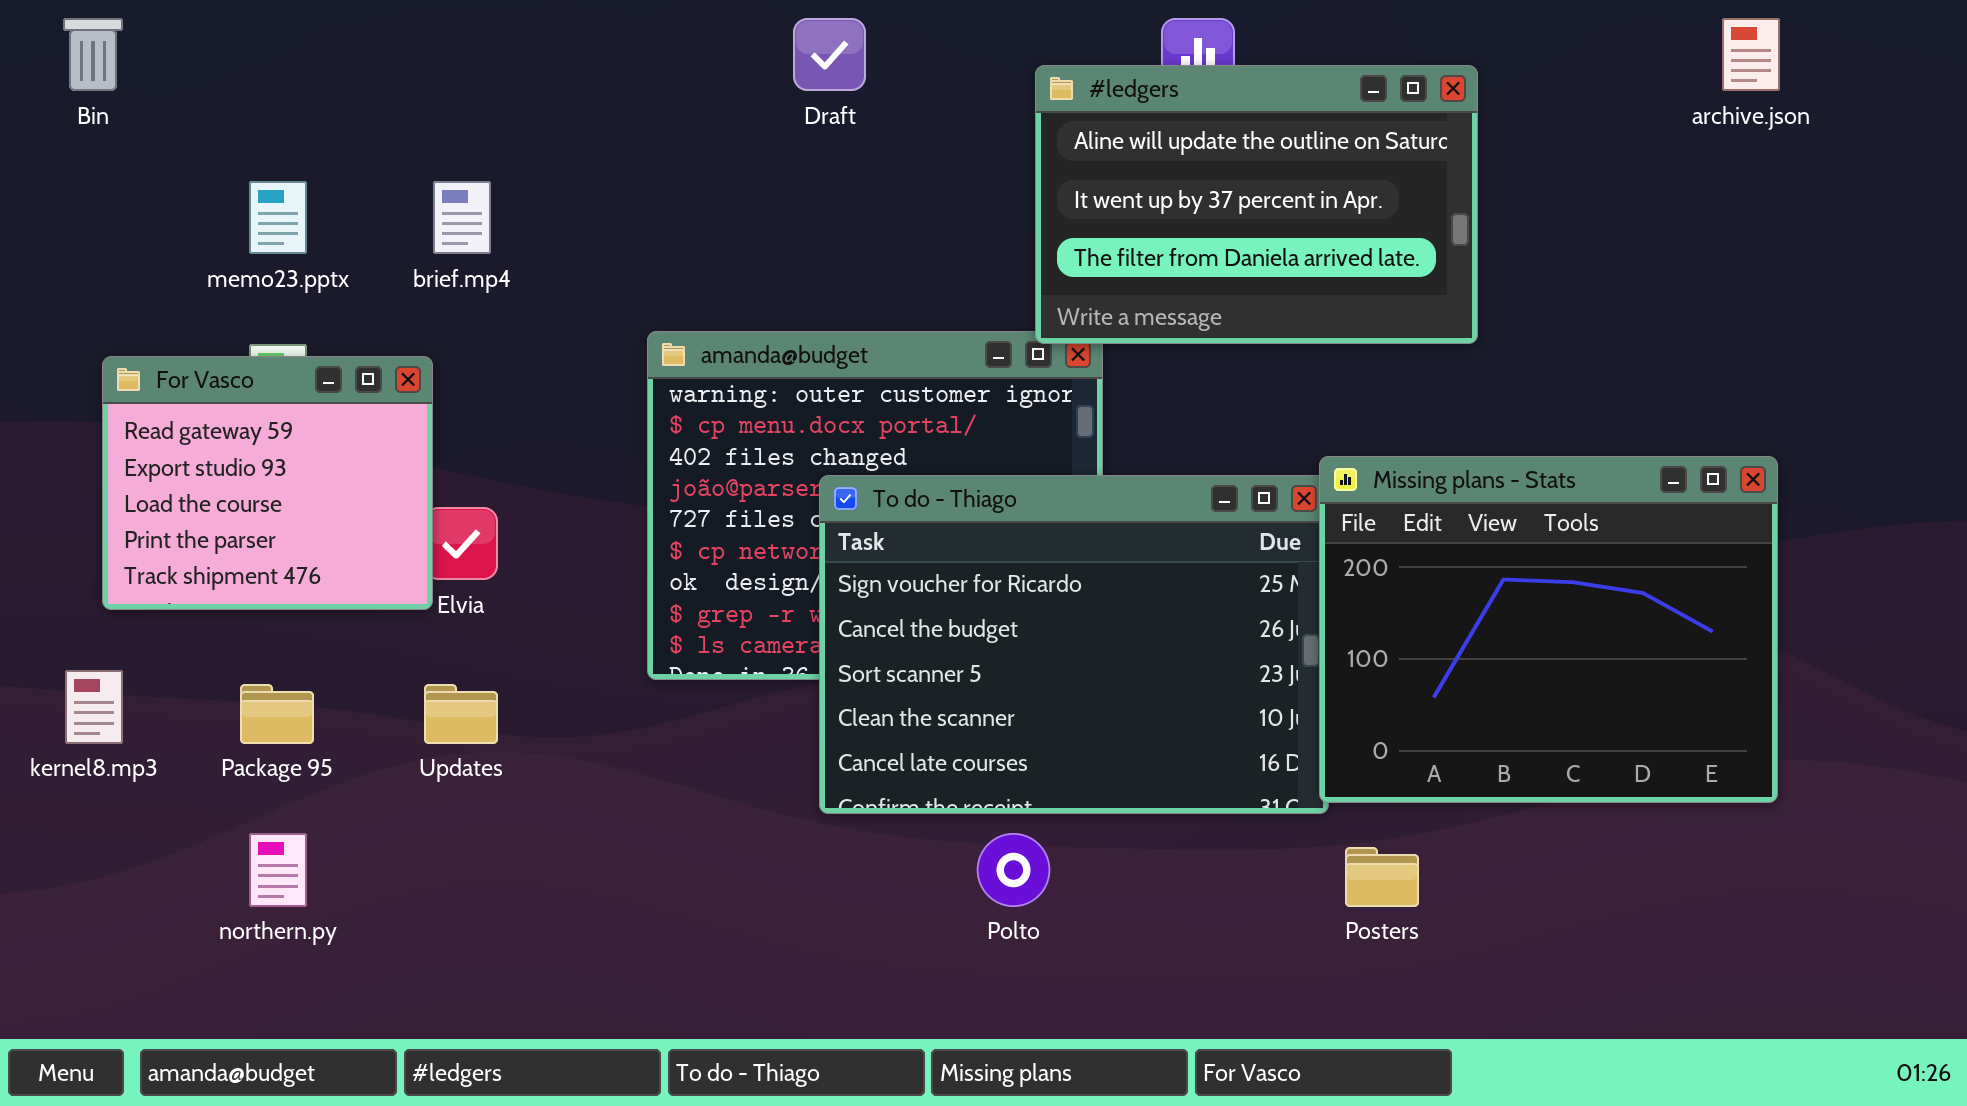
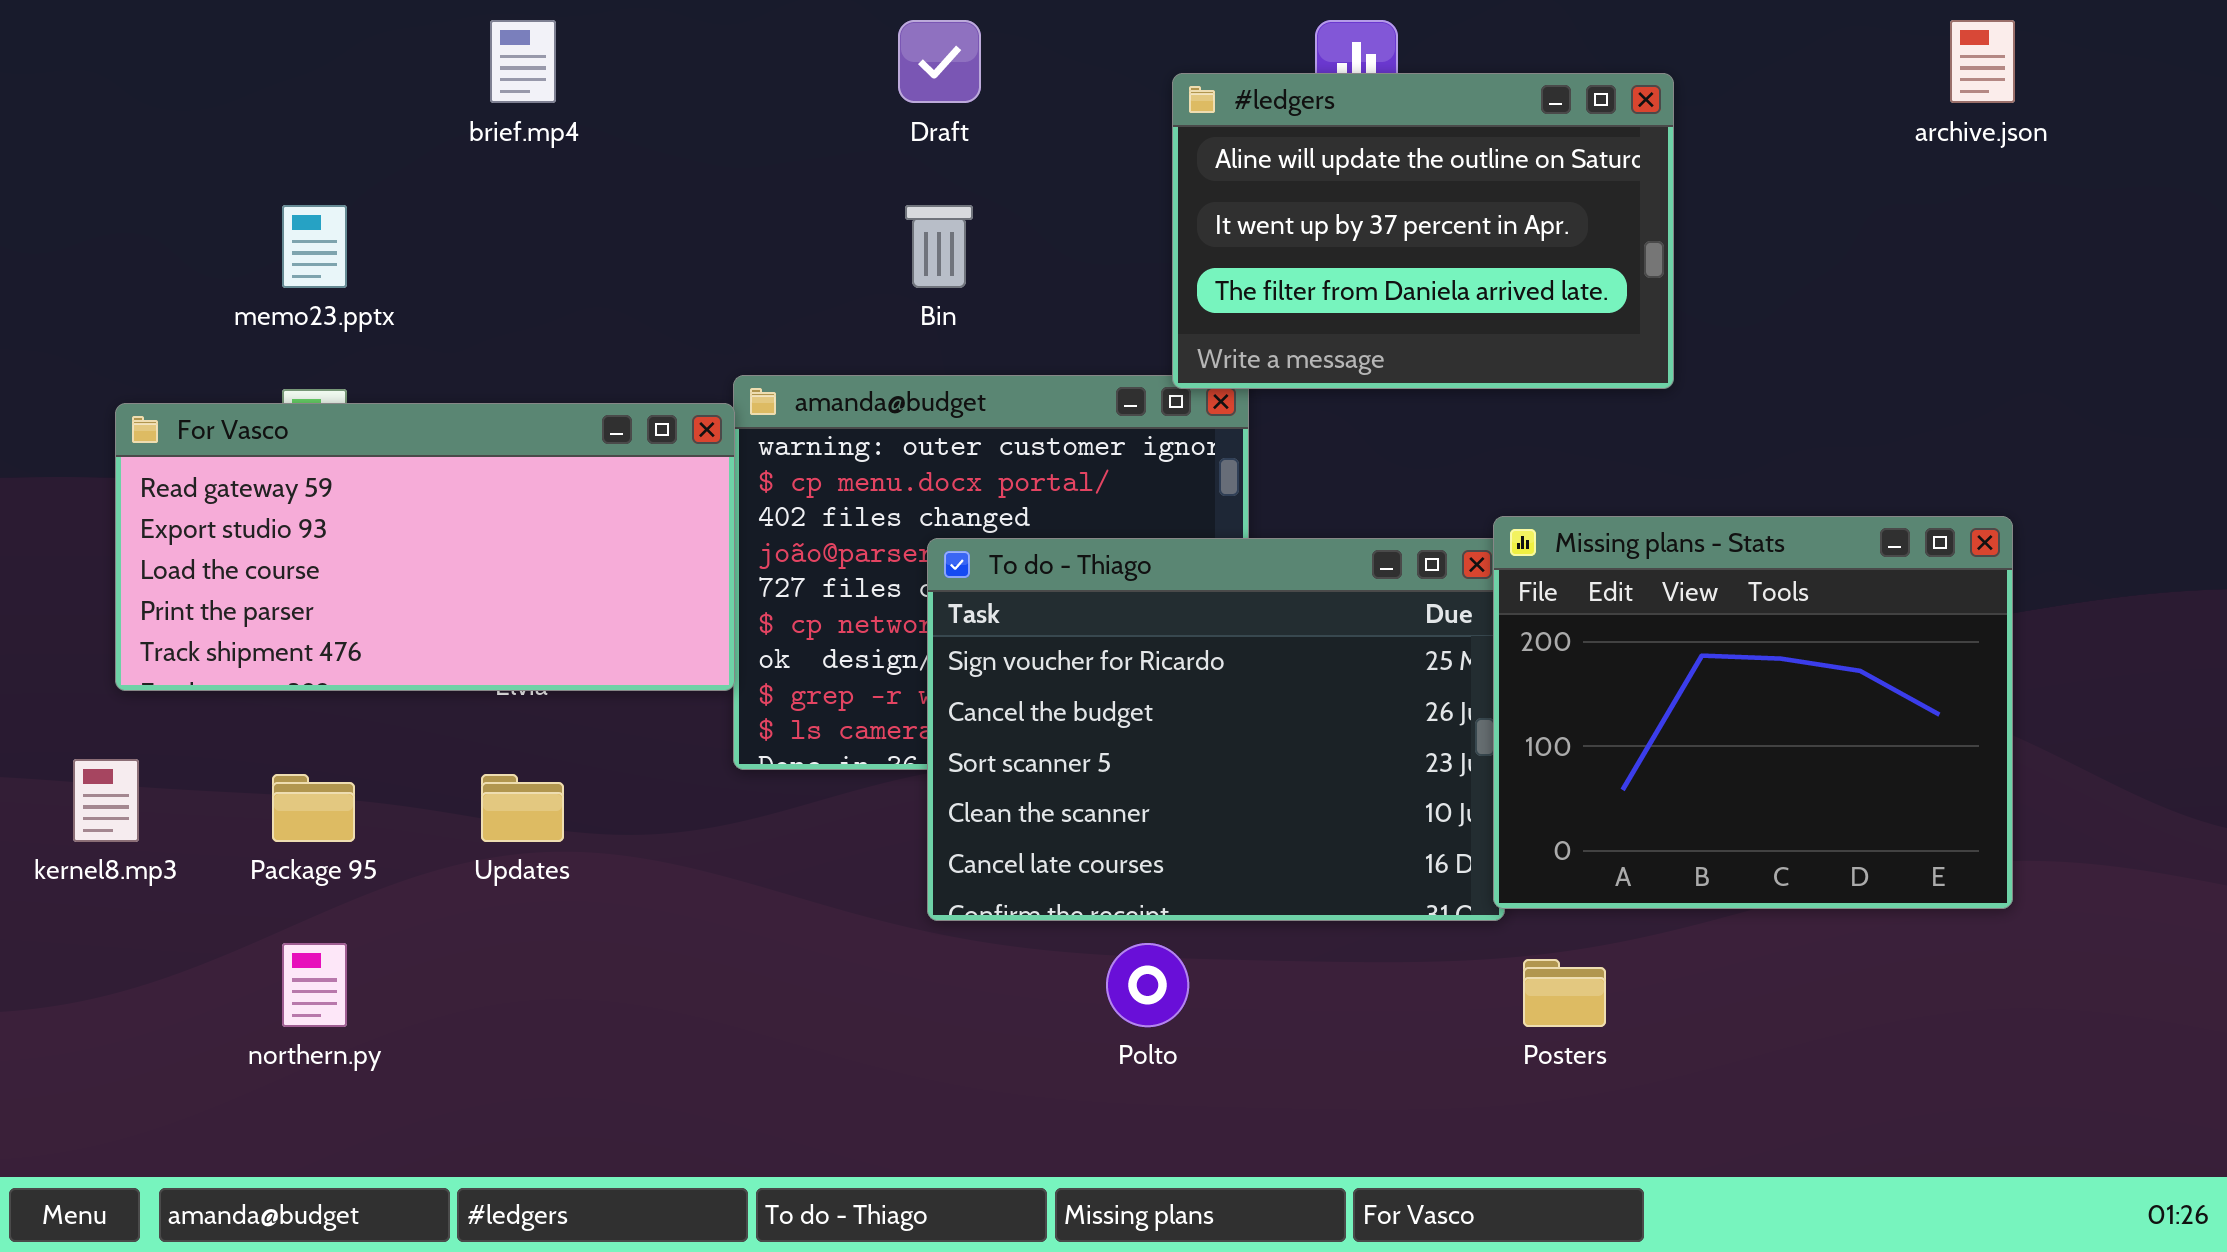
Bin: [63,18,123,91] -> [905,205,973,288], moved
brief.mp4: [433,181,491,254] -> [490,20,556,103], moved
For Vasco: [102,356,433,610] -> [115,403,735,691], resized

